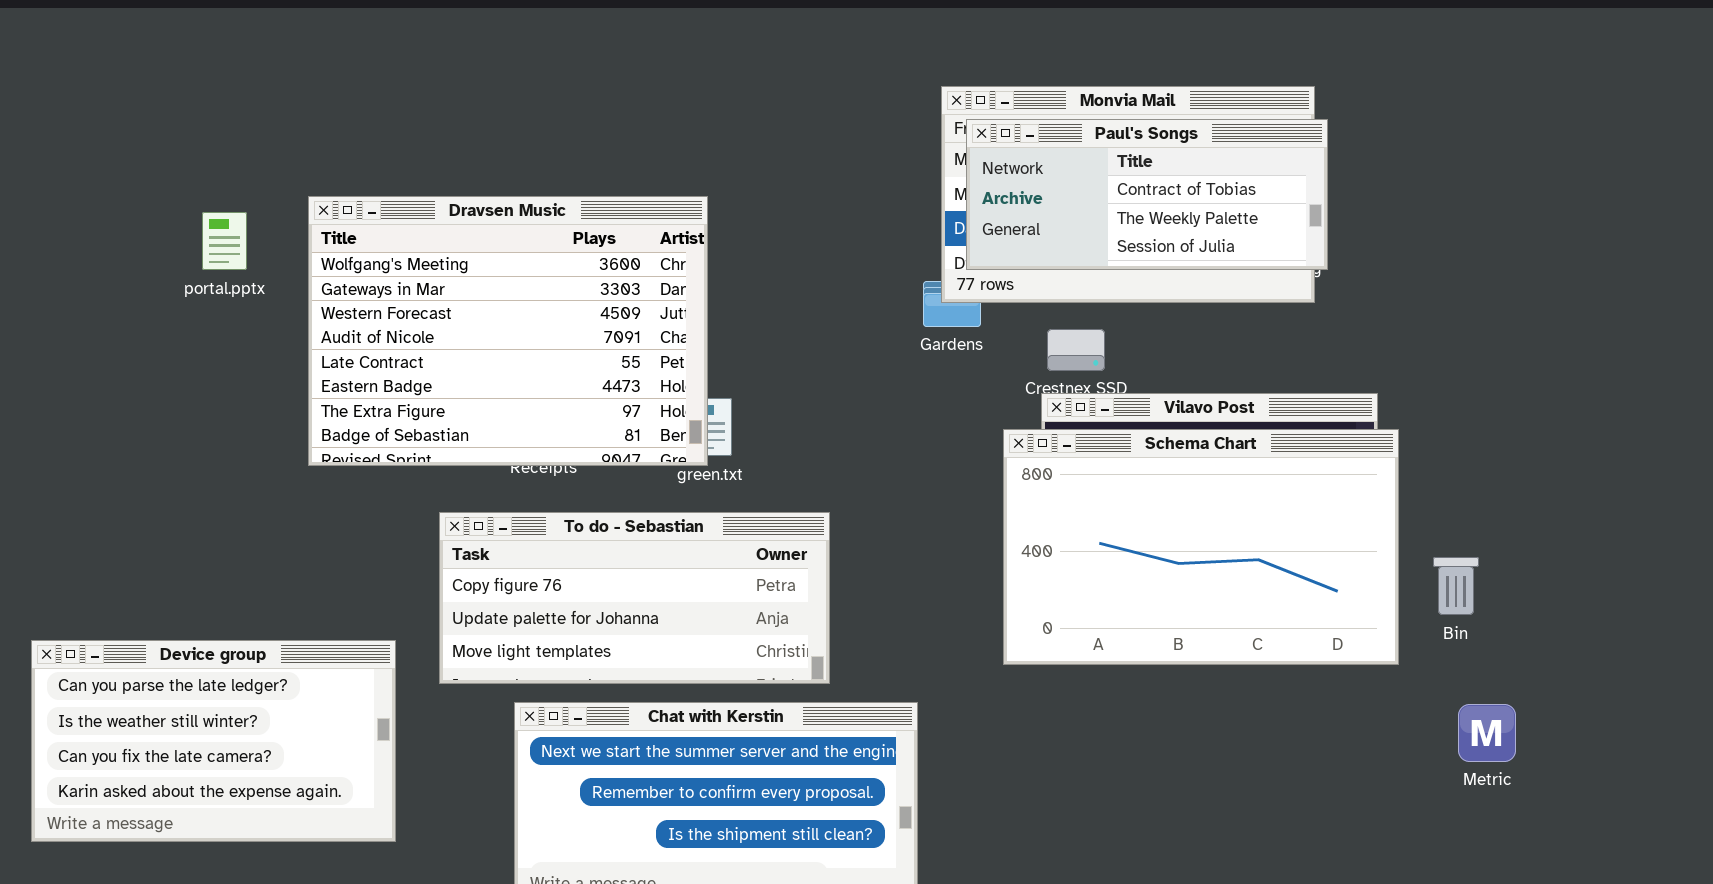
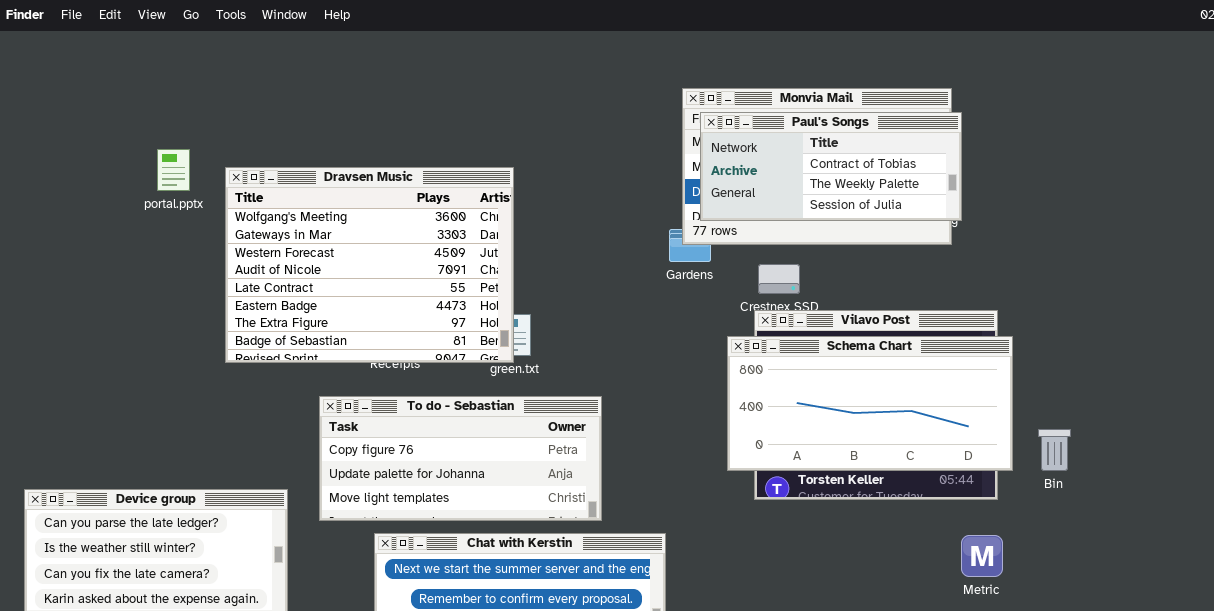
portal.pptx: [202,212,247,270] -> [157,149,190,191], moved
Schema Chart: [1003,429,1399,665] -> [727,336,1013,471], resized
Metric: [1458,704,1516,762] -> [961,535,1003,577], moved

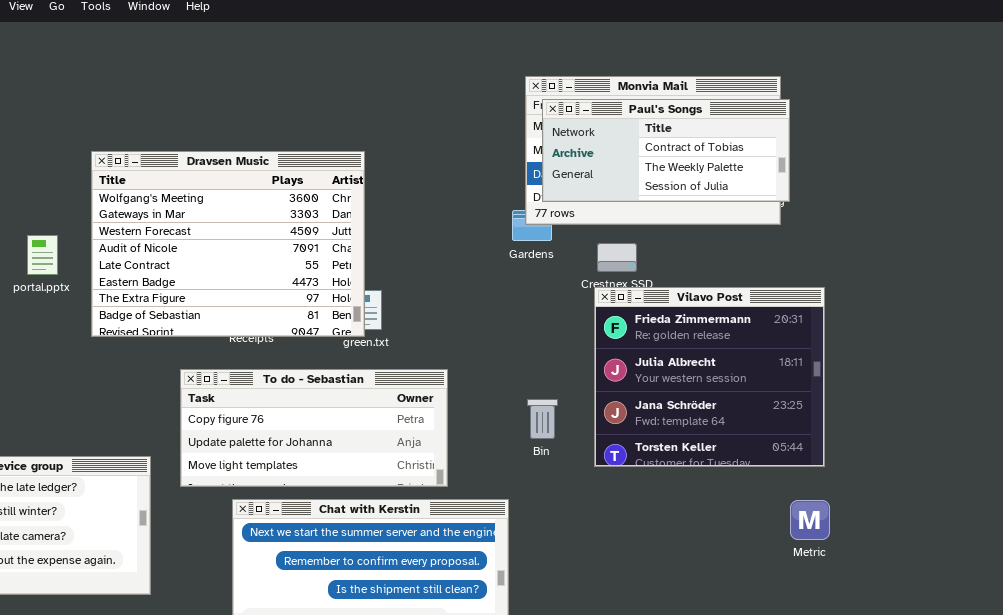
portal.pptx: [157,149,190,191] -> [27,235,58,275], moved
Schema Chart: [727,336,1013,471] -> none, closed
Bin: [1038,429,1071,471] -> [527,399,558,439], moved

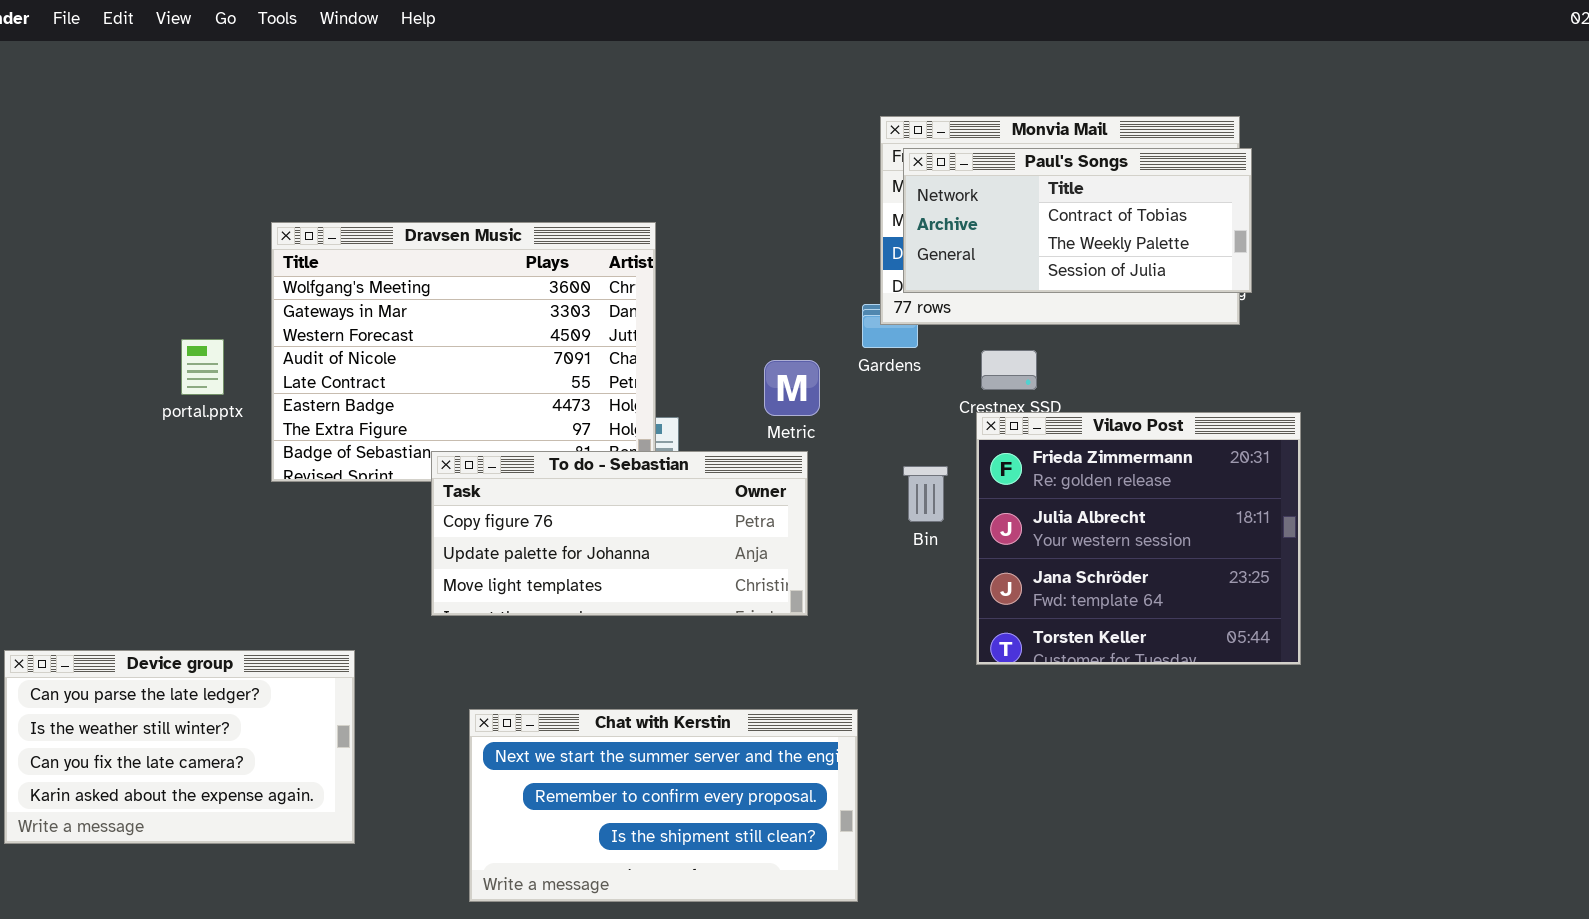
To do - Sebastian: [180,369,448,487] -> [431,451,808,616], moved
Bin: [527,399,558,439] -> [903,466,948,522], moved
Metric: [790,500,830,540] -> [764,360,820,416], moved

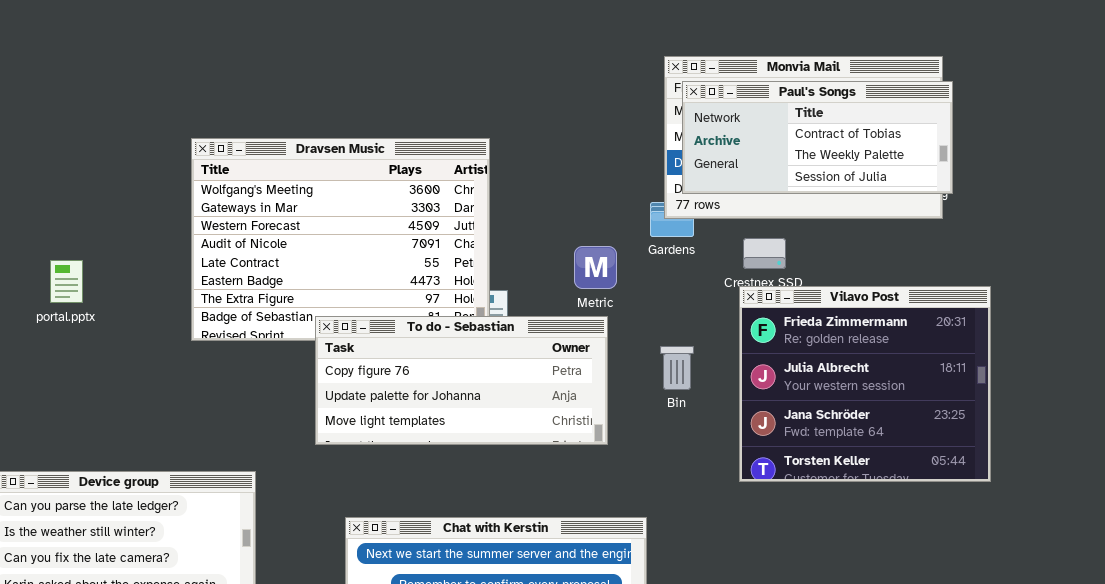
portal.pptx: [181,339,224,395] -> [50,260,83,303], moved
Bin: [903,466,948,522] -> [660,346,694,390], moved

